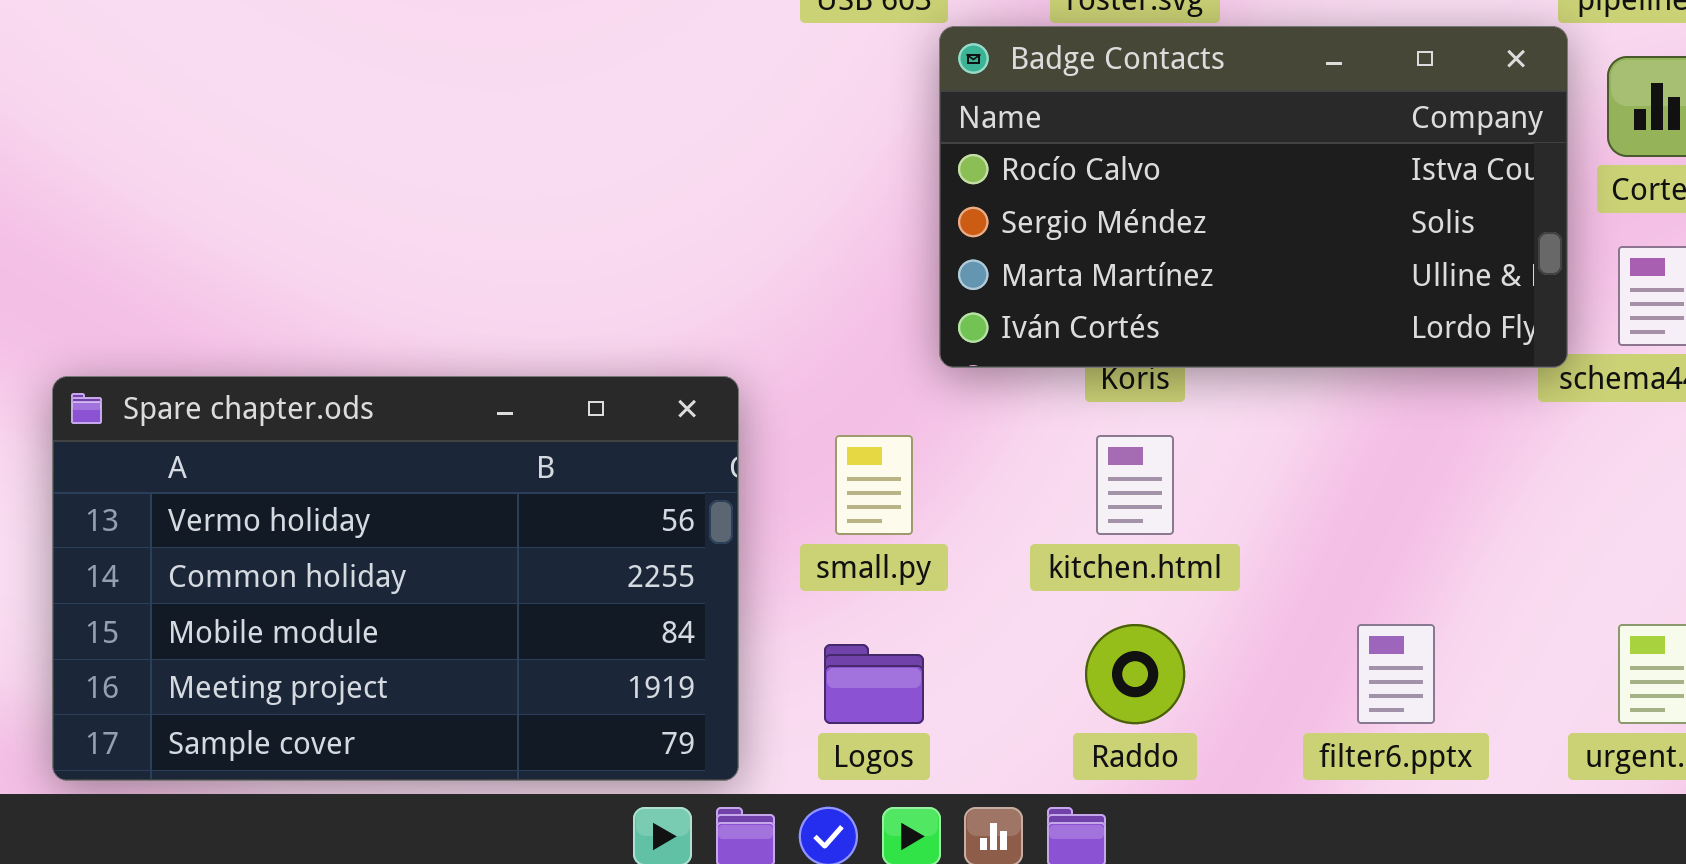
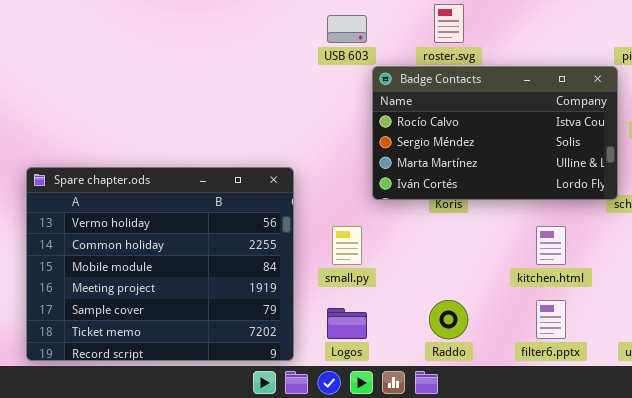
Spare chapter.ods: [52,376,739,781] -> [26,167,294,361], resized
kitchen.html: [1096,435,1174,535] -> [536,226,566,265], moved

